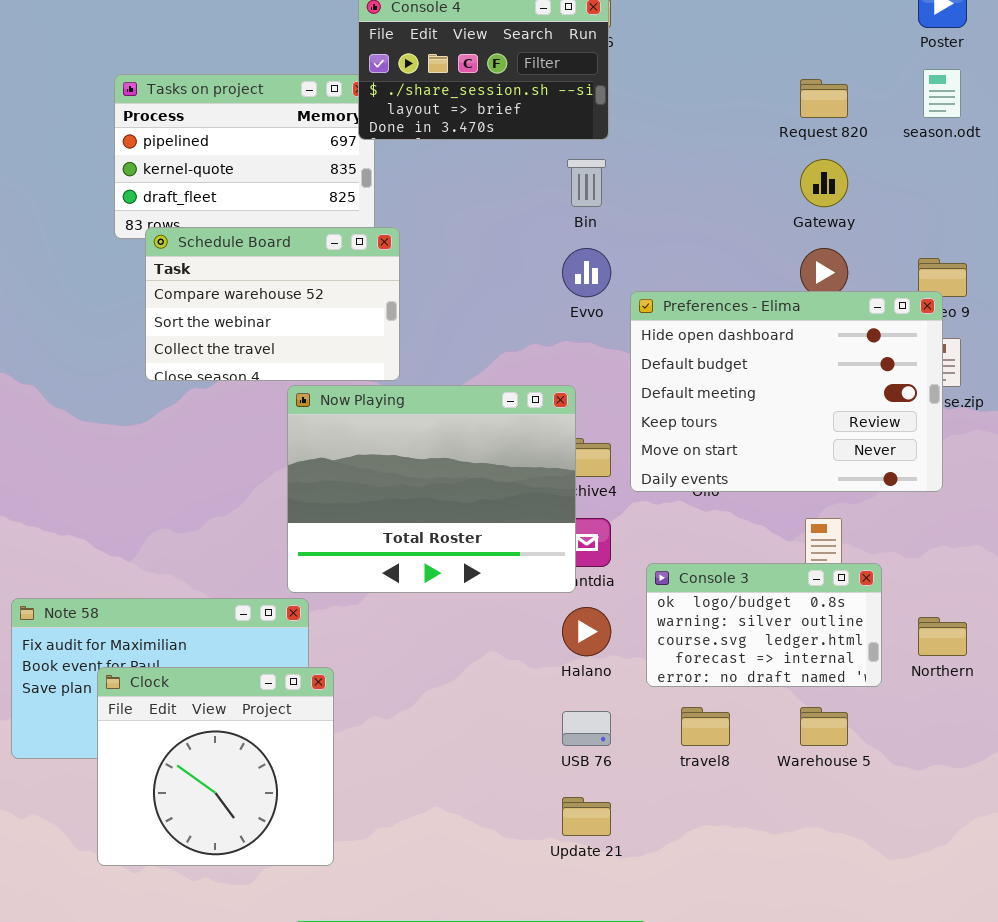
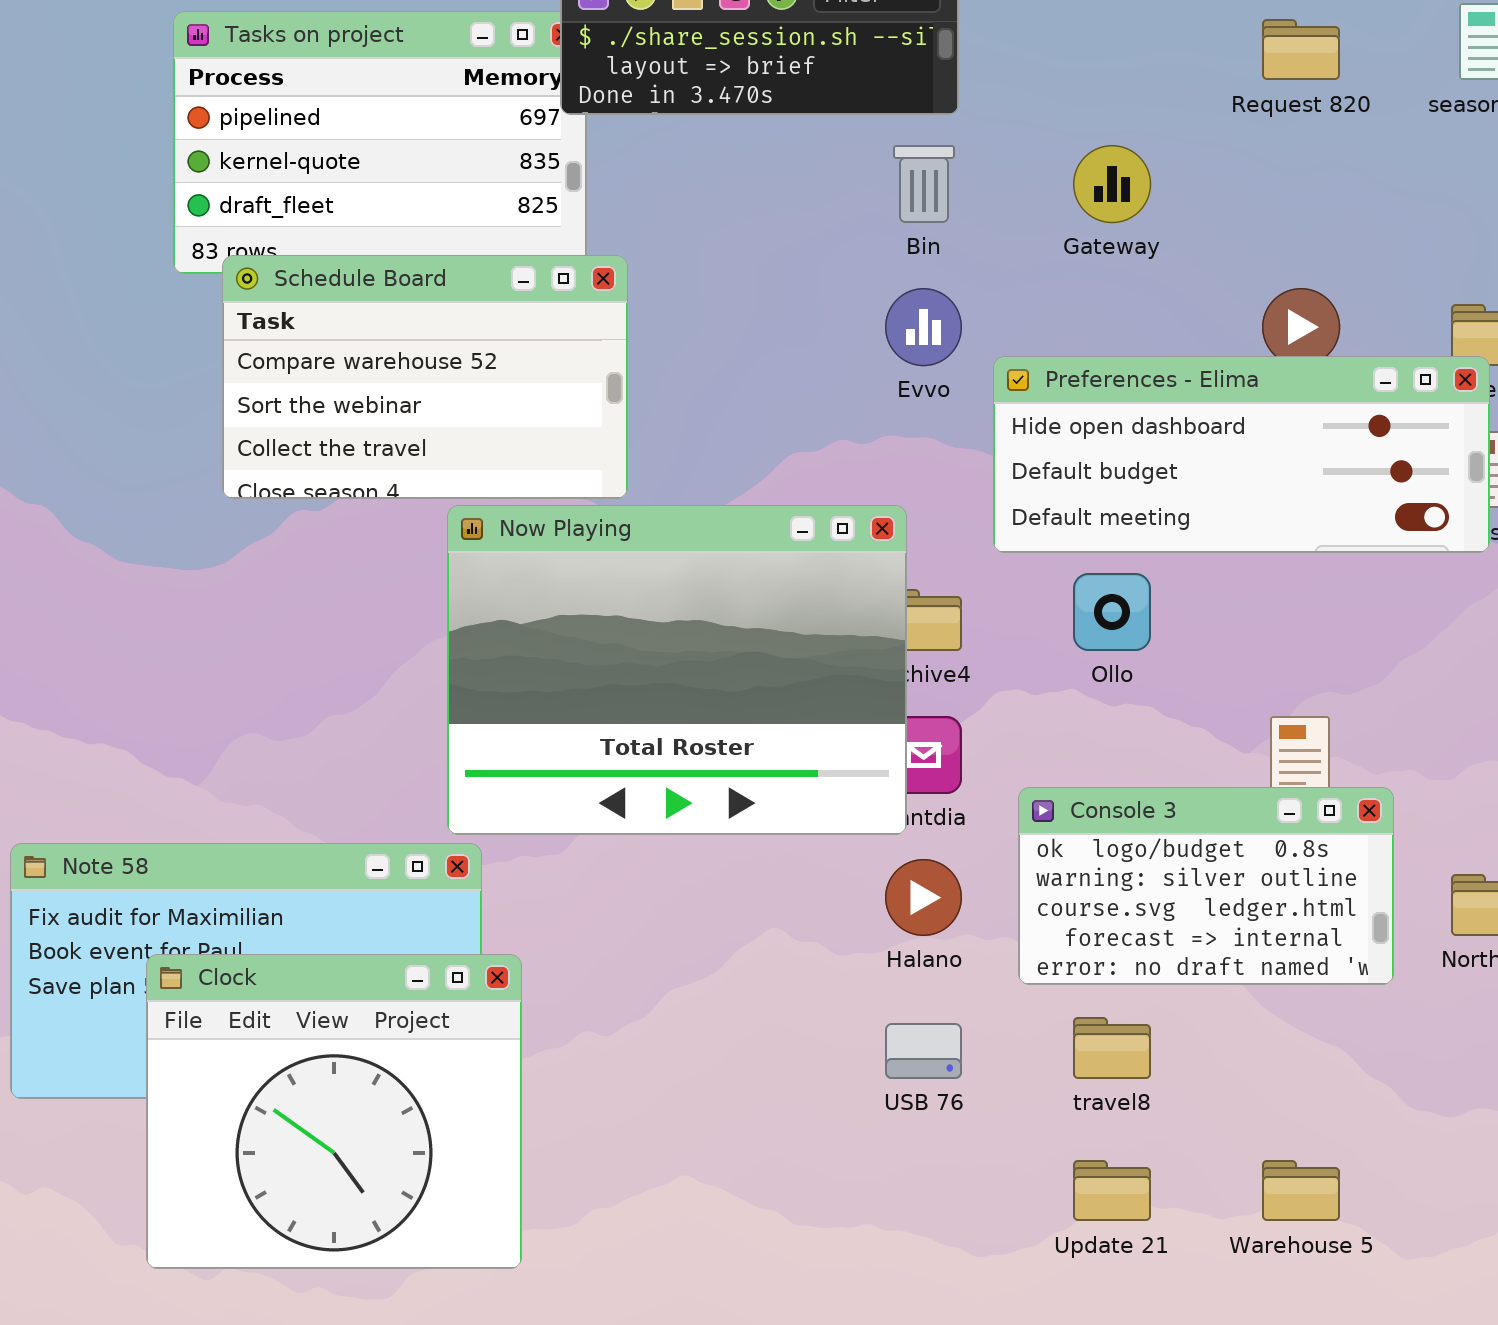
Gateway: [800,159,848,207] -> [1073,145,1151,223], moved
Preferences - Elima: [630,291,943,492] -> [993,356,1490,553], resized
Warehouse 5: [800,707,848,746] -> [1262,1160,1340,1221], moved
Update 21: [562,797,611,836] -> [1073,1160,1151,1221], moved

